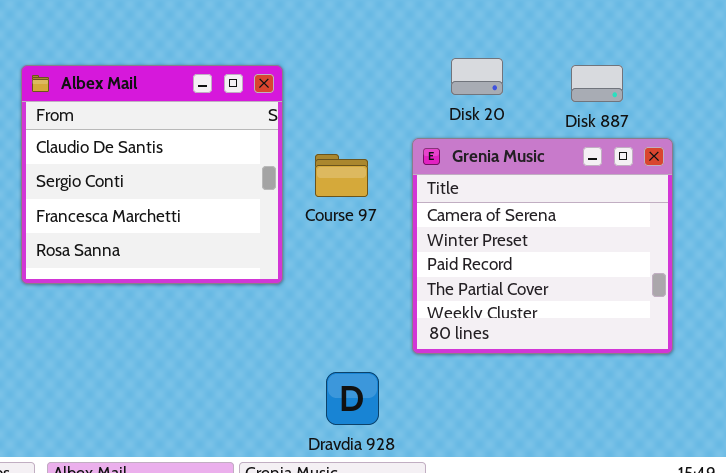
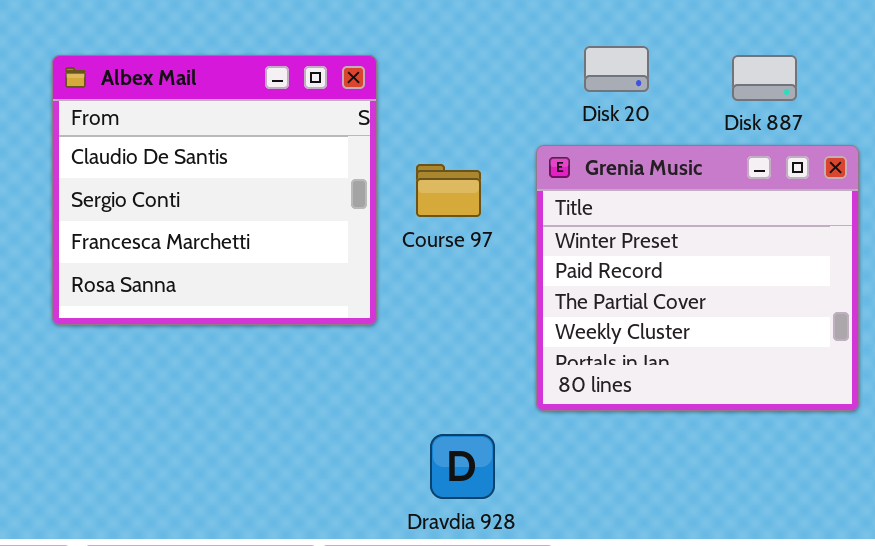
Grenia Music: [412,138,673,354] -> [536,145,859,411], scrolled down 1 row

